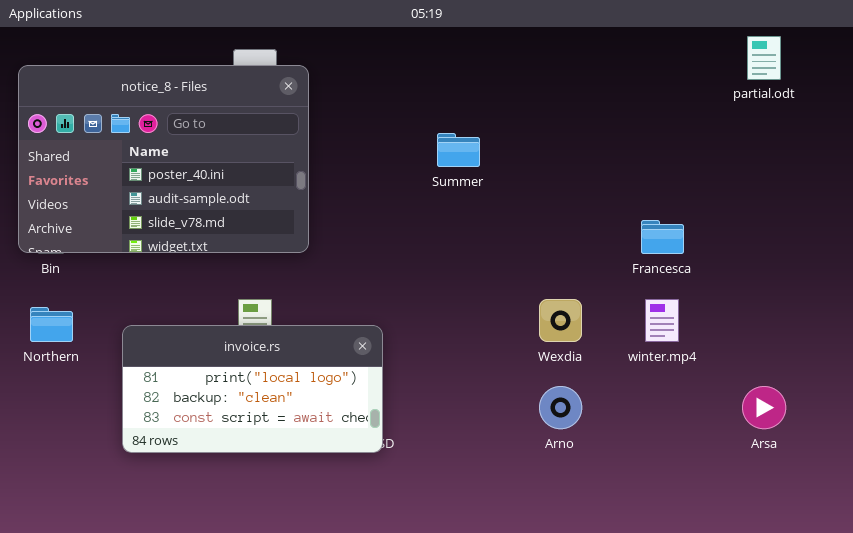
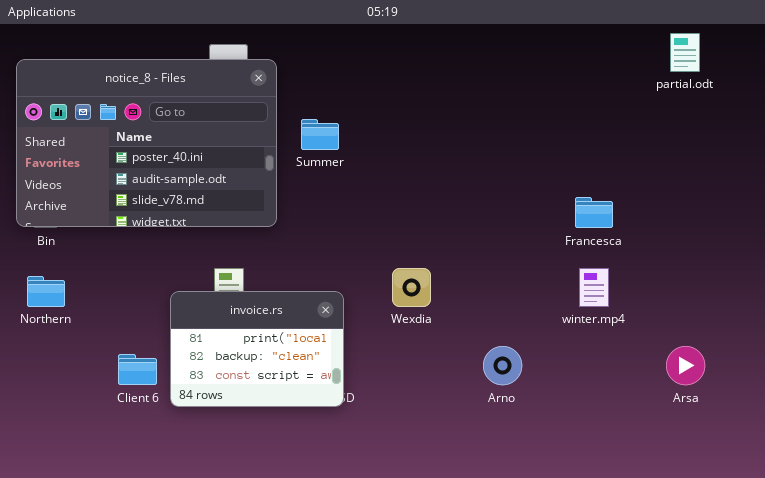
Summer: [437,133,480,167] -> [301,119,339,150], moved
Wexdia: [539,299,582,342] -> [392,268,431,307], moved
invoice.rs: [122,325,383,453] -> [170,291,344,407], resized

